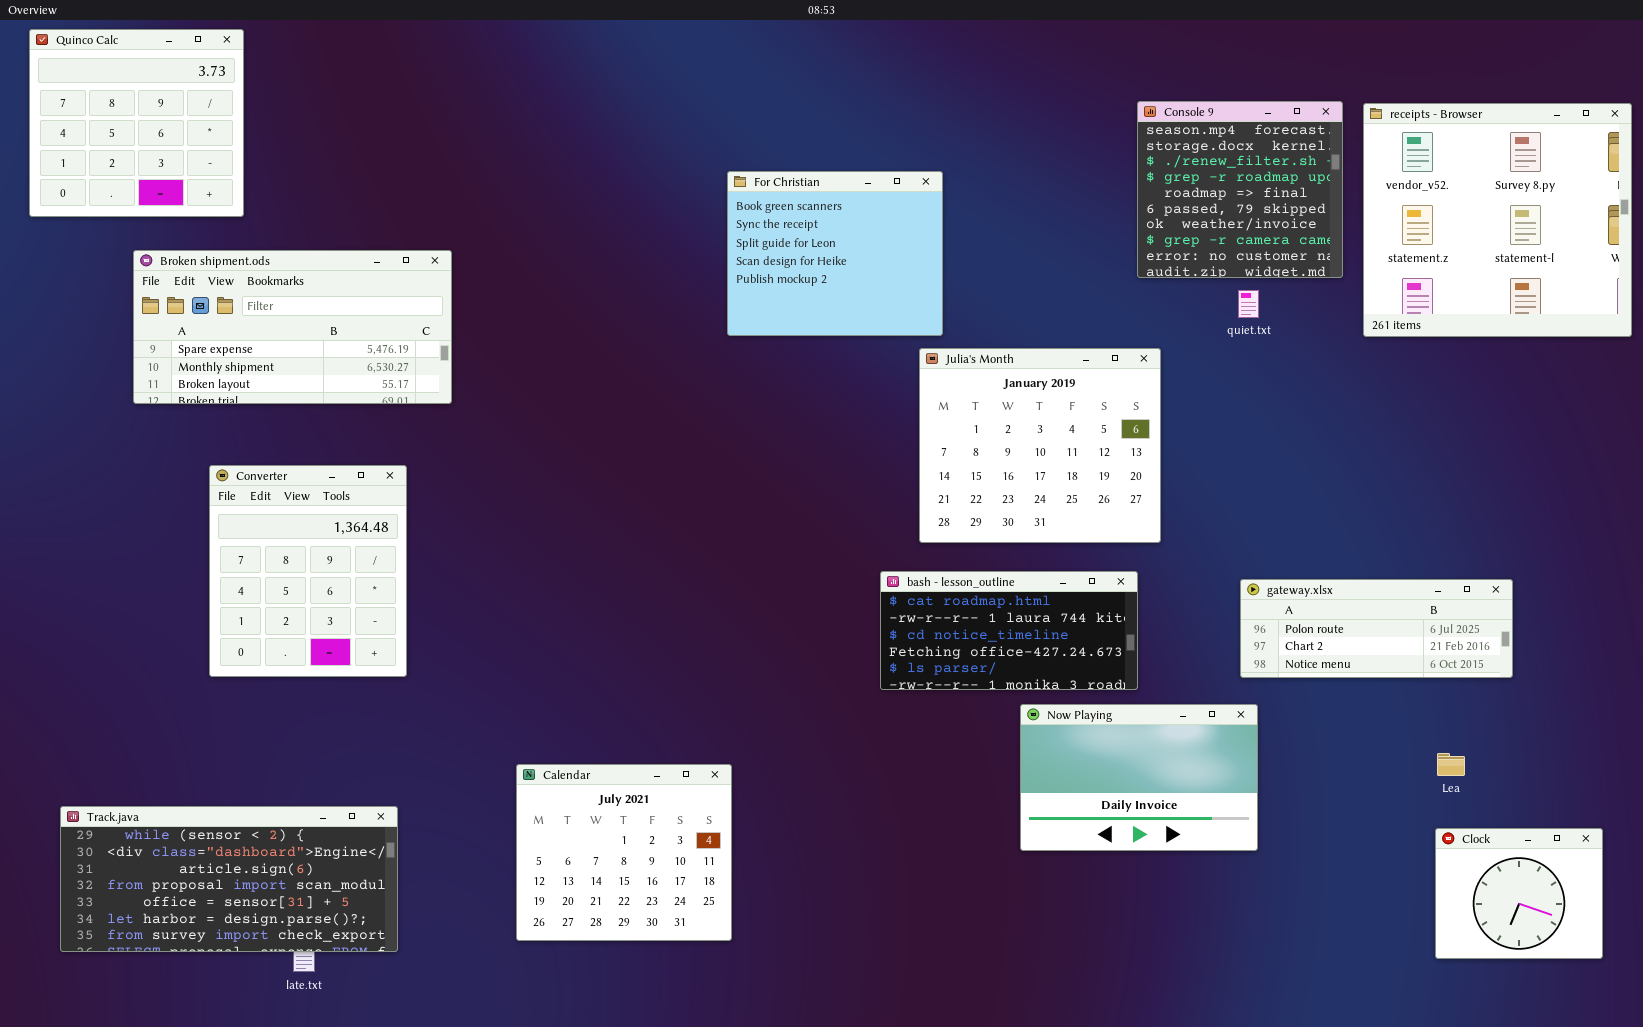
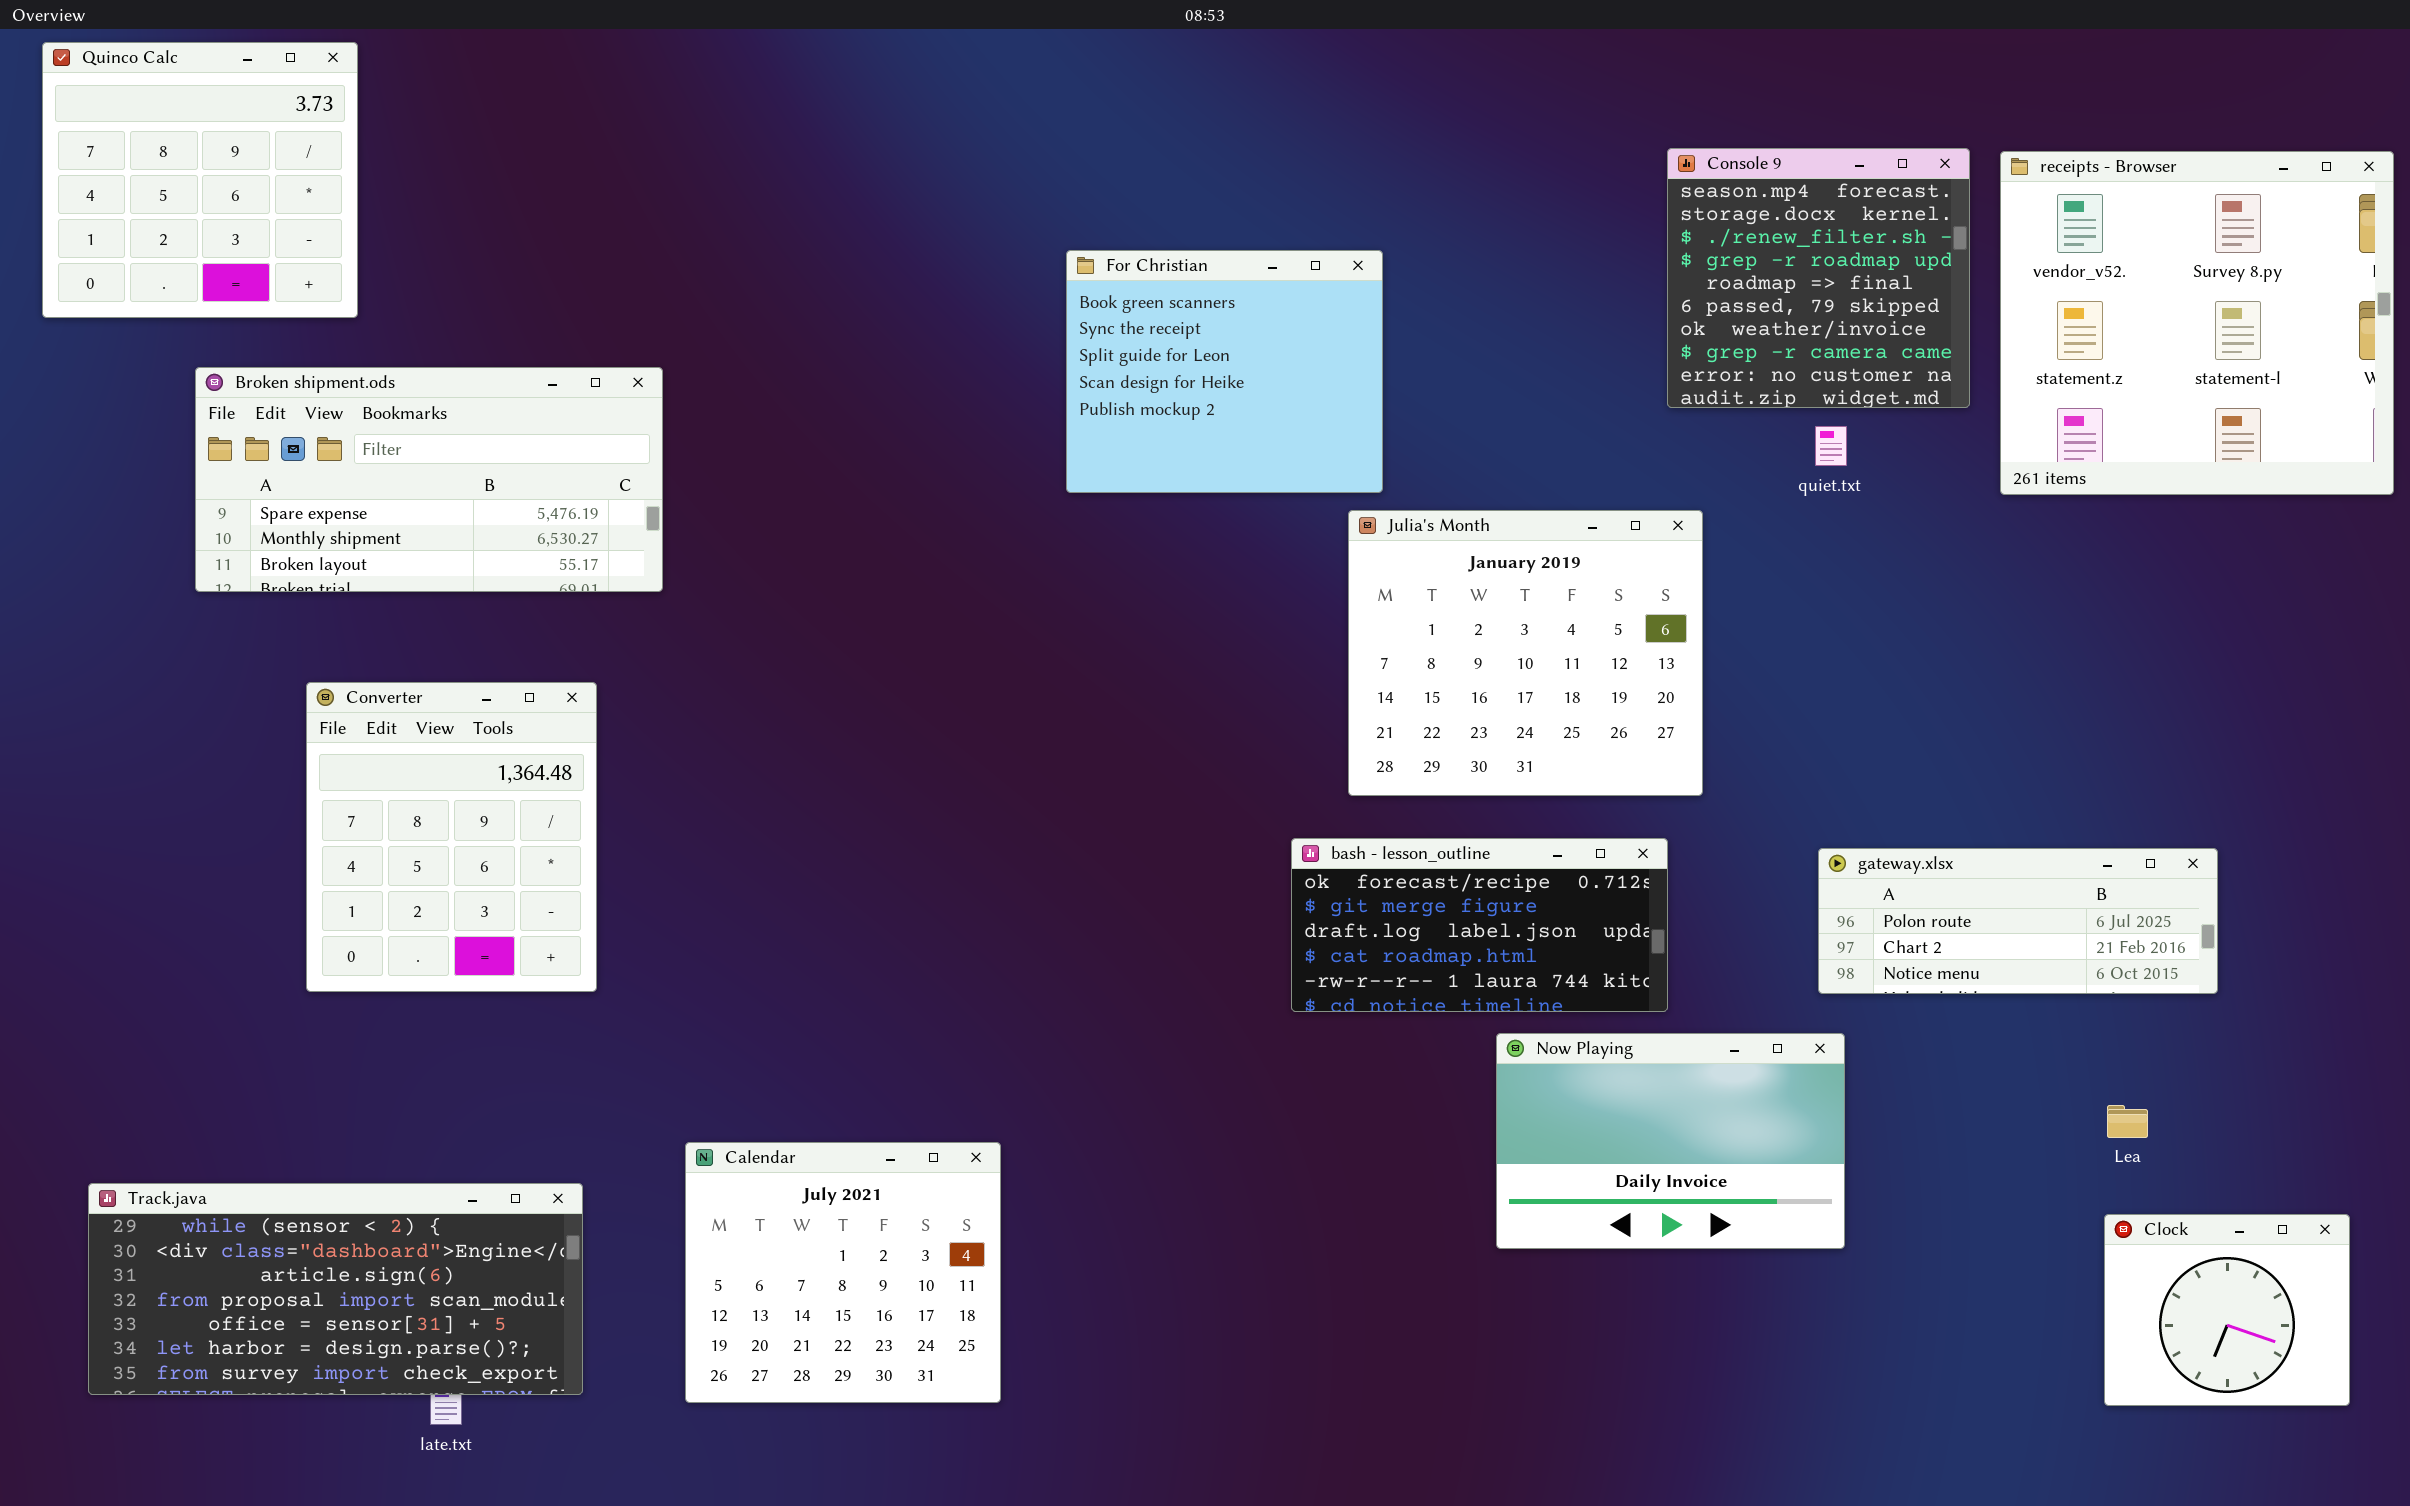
bash - lesson_outline: [880,571,1138,690] -> [1291,838,1668,1012], scrolled up 3 rows
Calendar: [516,764,732,941] -> [685,1142,1001,1403], moved

